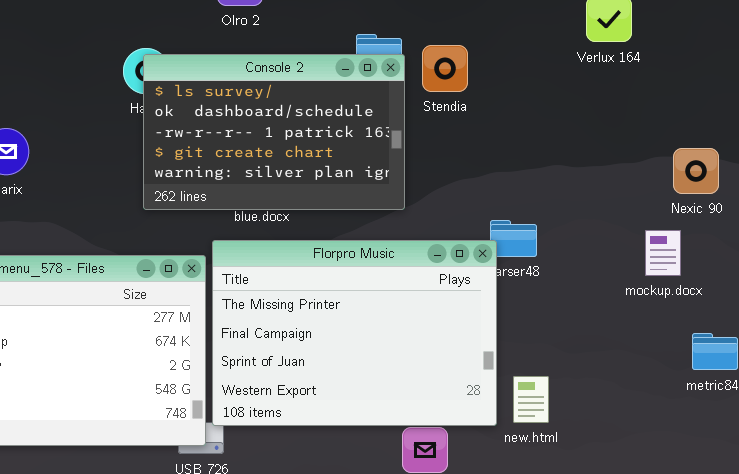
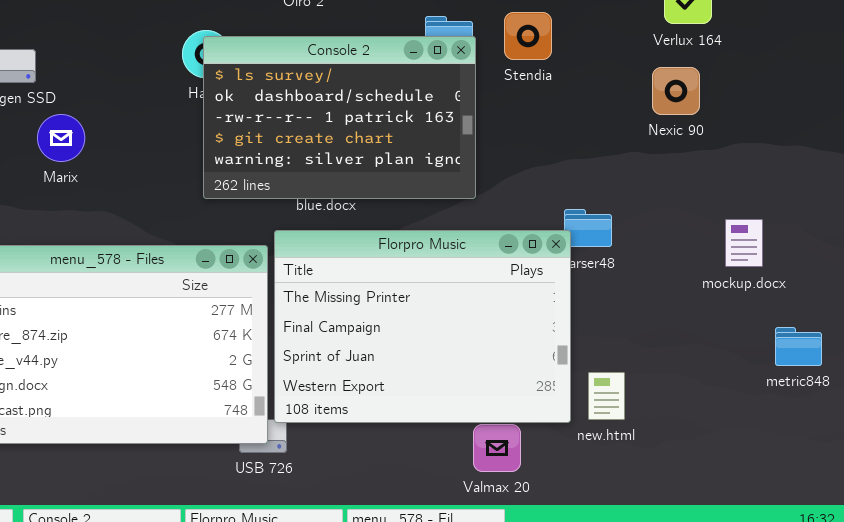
Stendia: [422,45,468,92] -> [504,12,552,60], moved
Nexic 90: [673,148,719,194] -> [652,67,700,115], moved

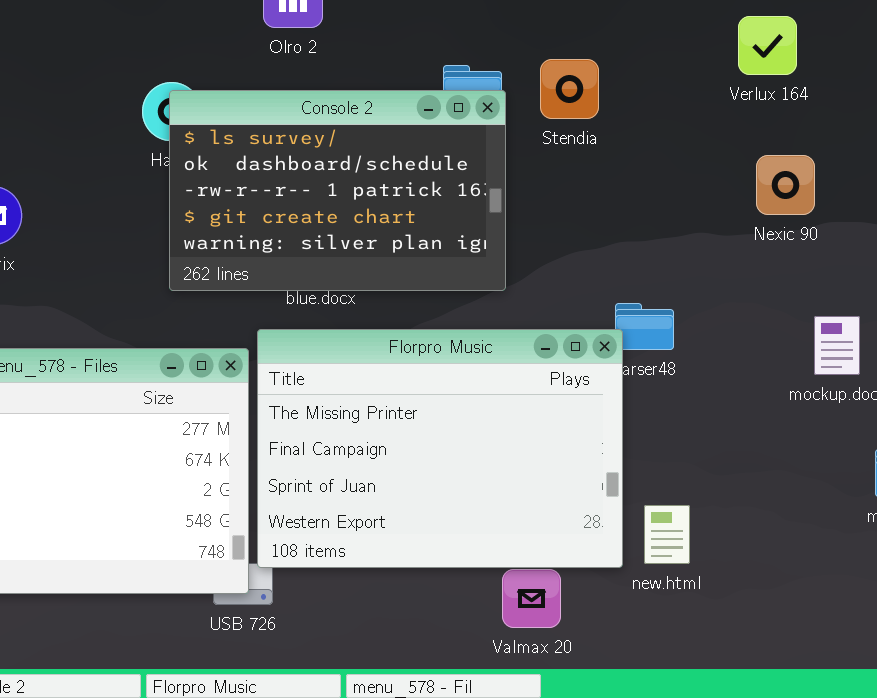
Nexic 90: [652,67,700,115] -> [756,155,815,215], moved

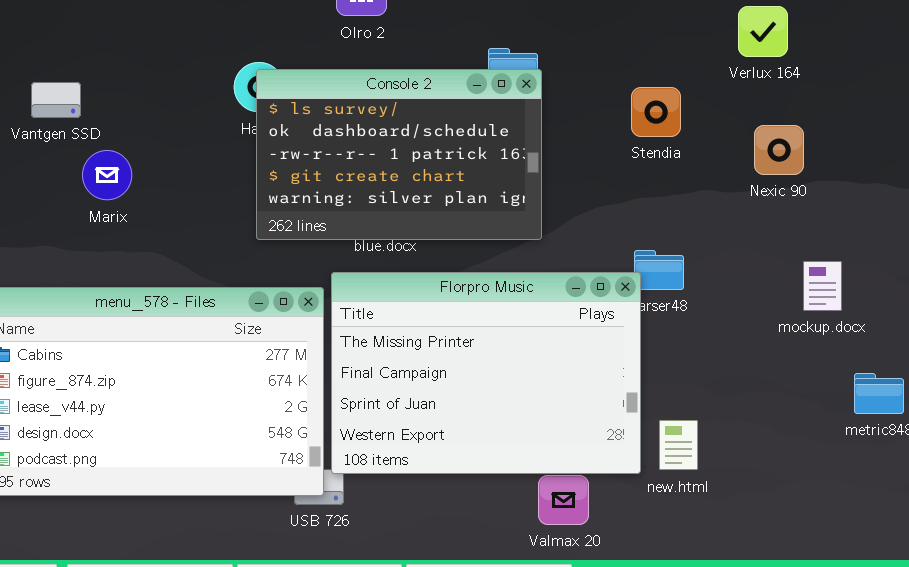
Stendia: [540,59,599,119] -> [631,87,681,137], moved

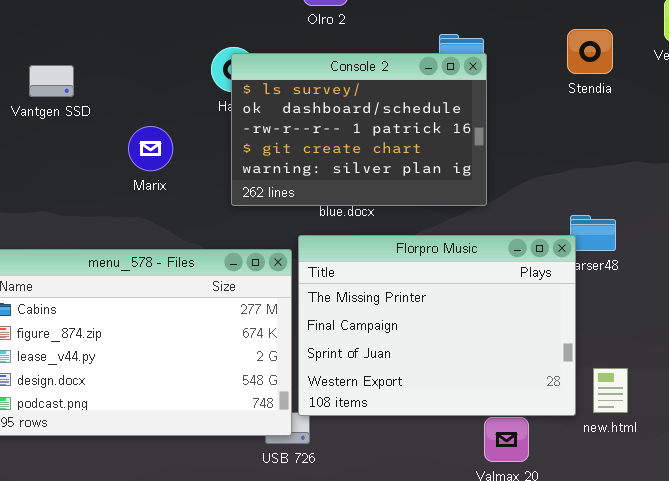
Stendia: [631,87,681,137] -> [567,29,613,74], moved
Marix: [82,150,132,200] -> [128,126,173,171], moved

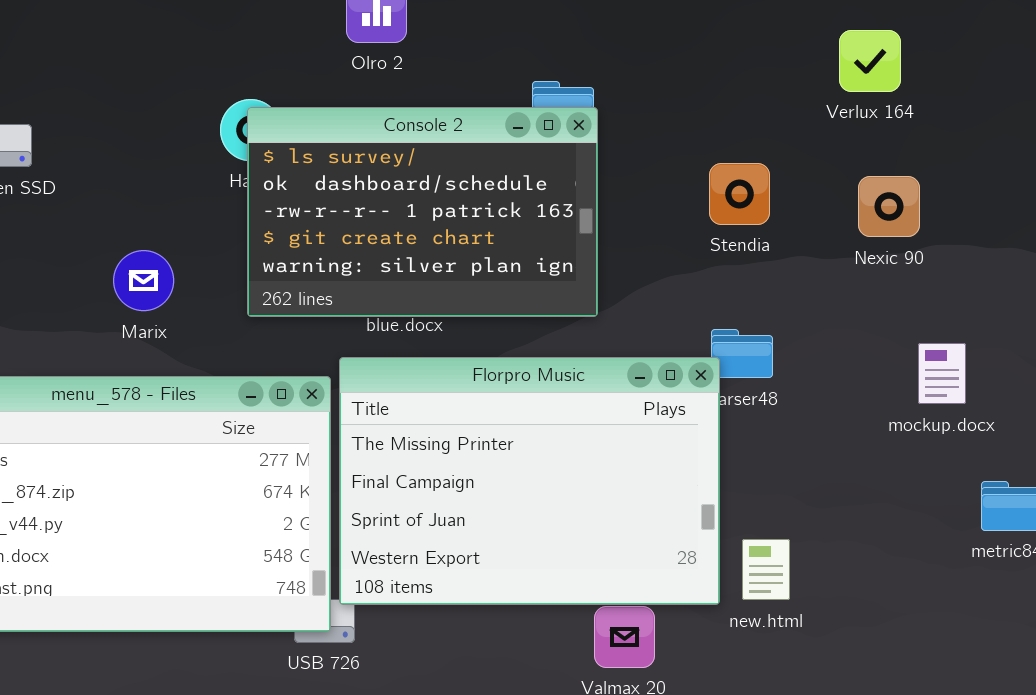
Stendia: [567,29,613,74] -> [709,163,770,225], moved
Marix: [128,126,173,171] -> [113,250,174,311], moved

